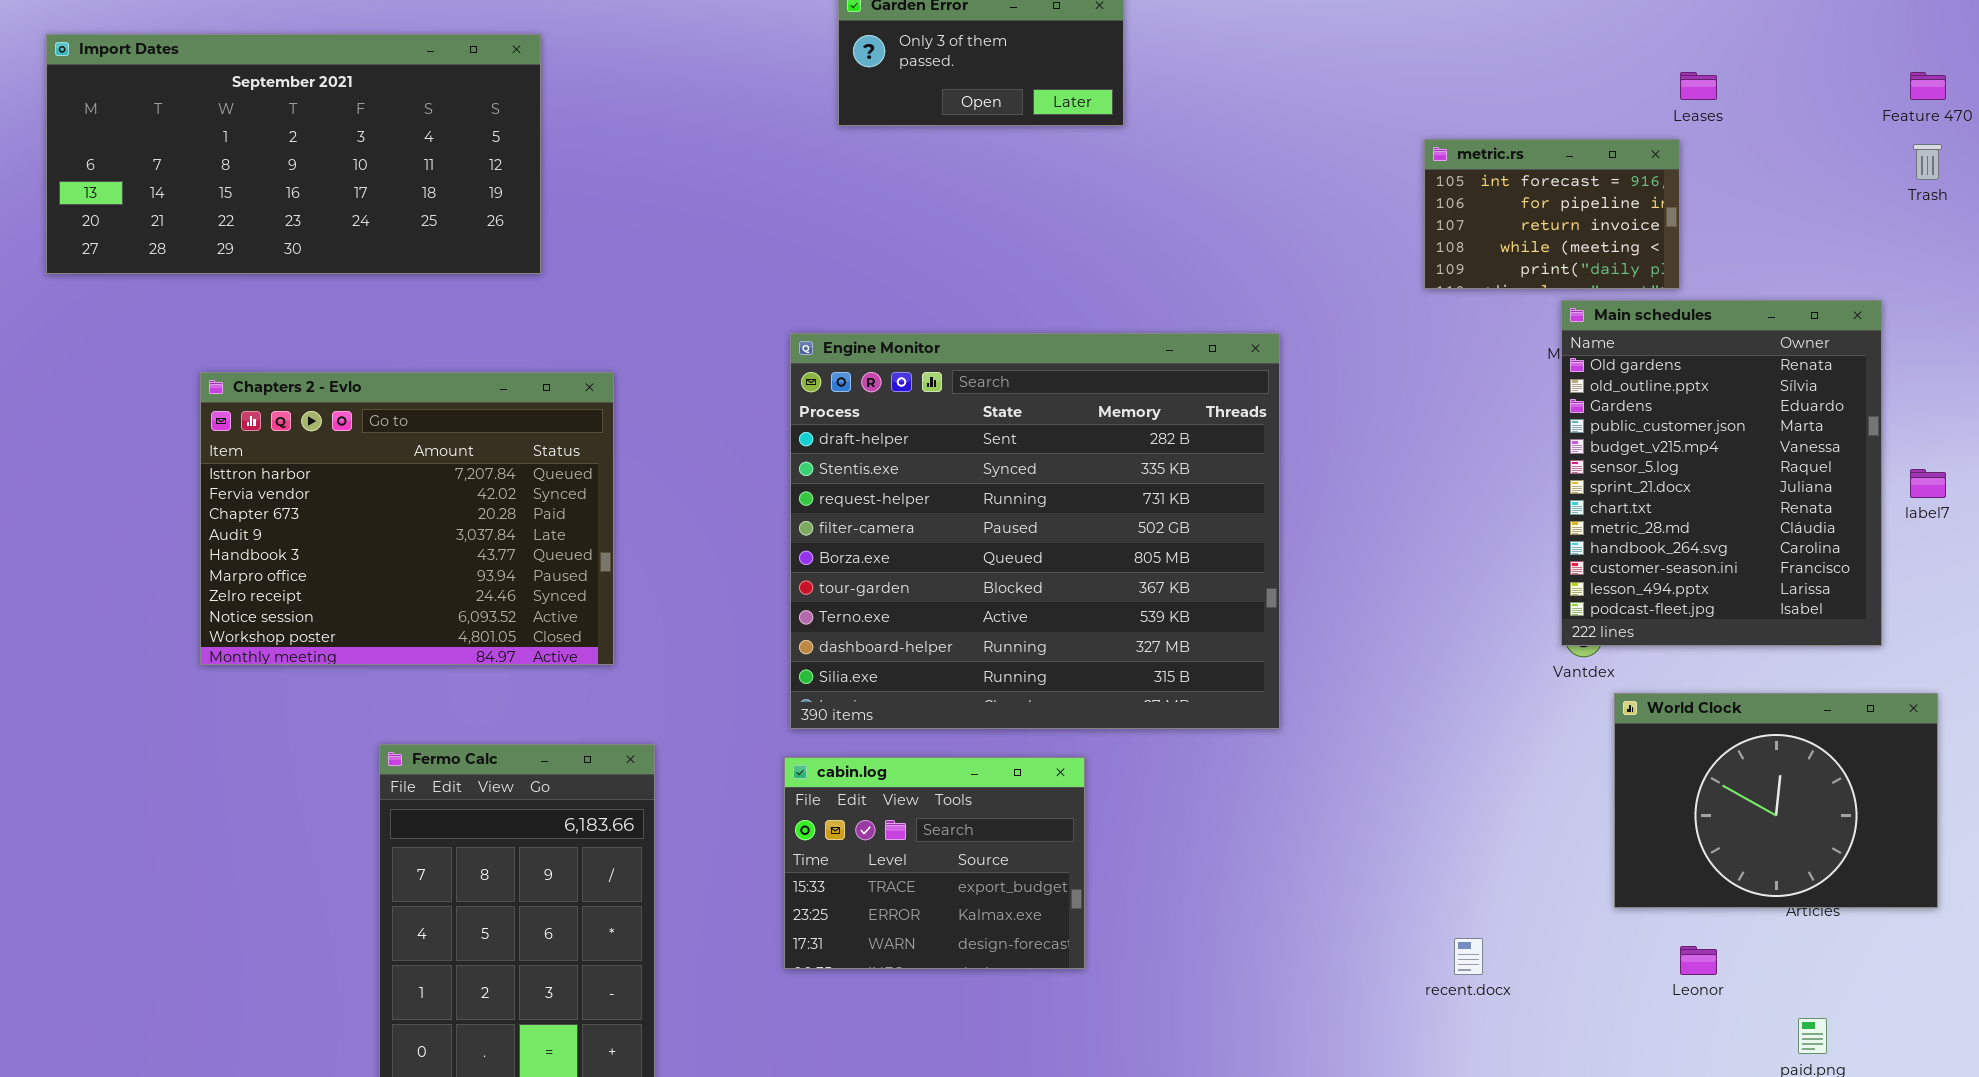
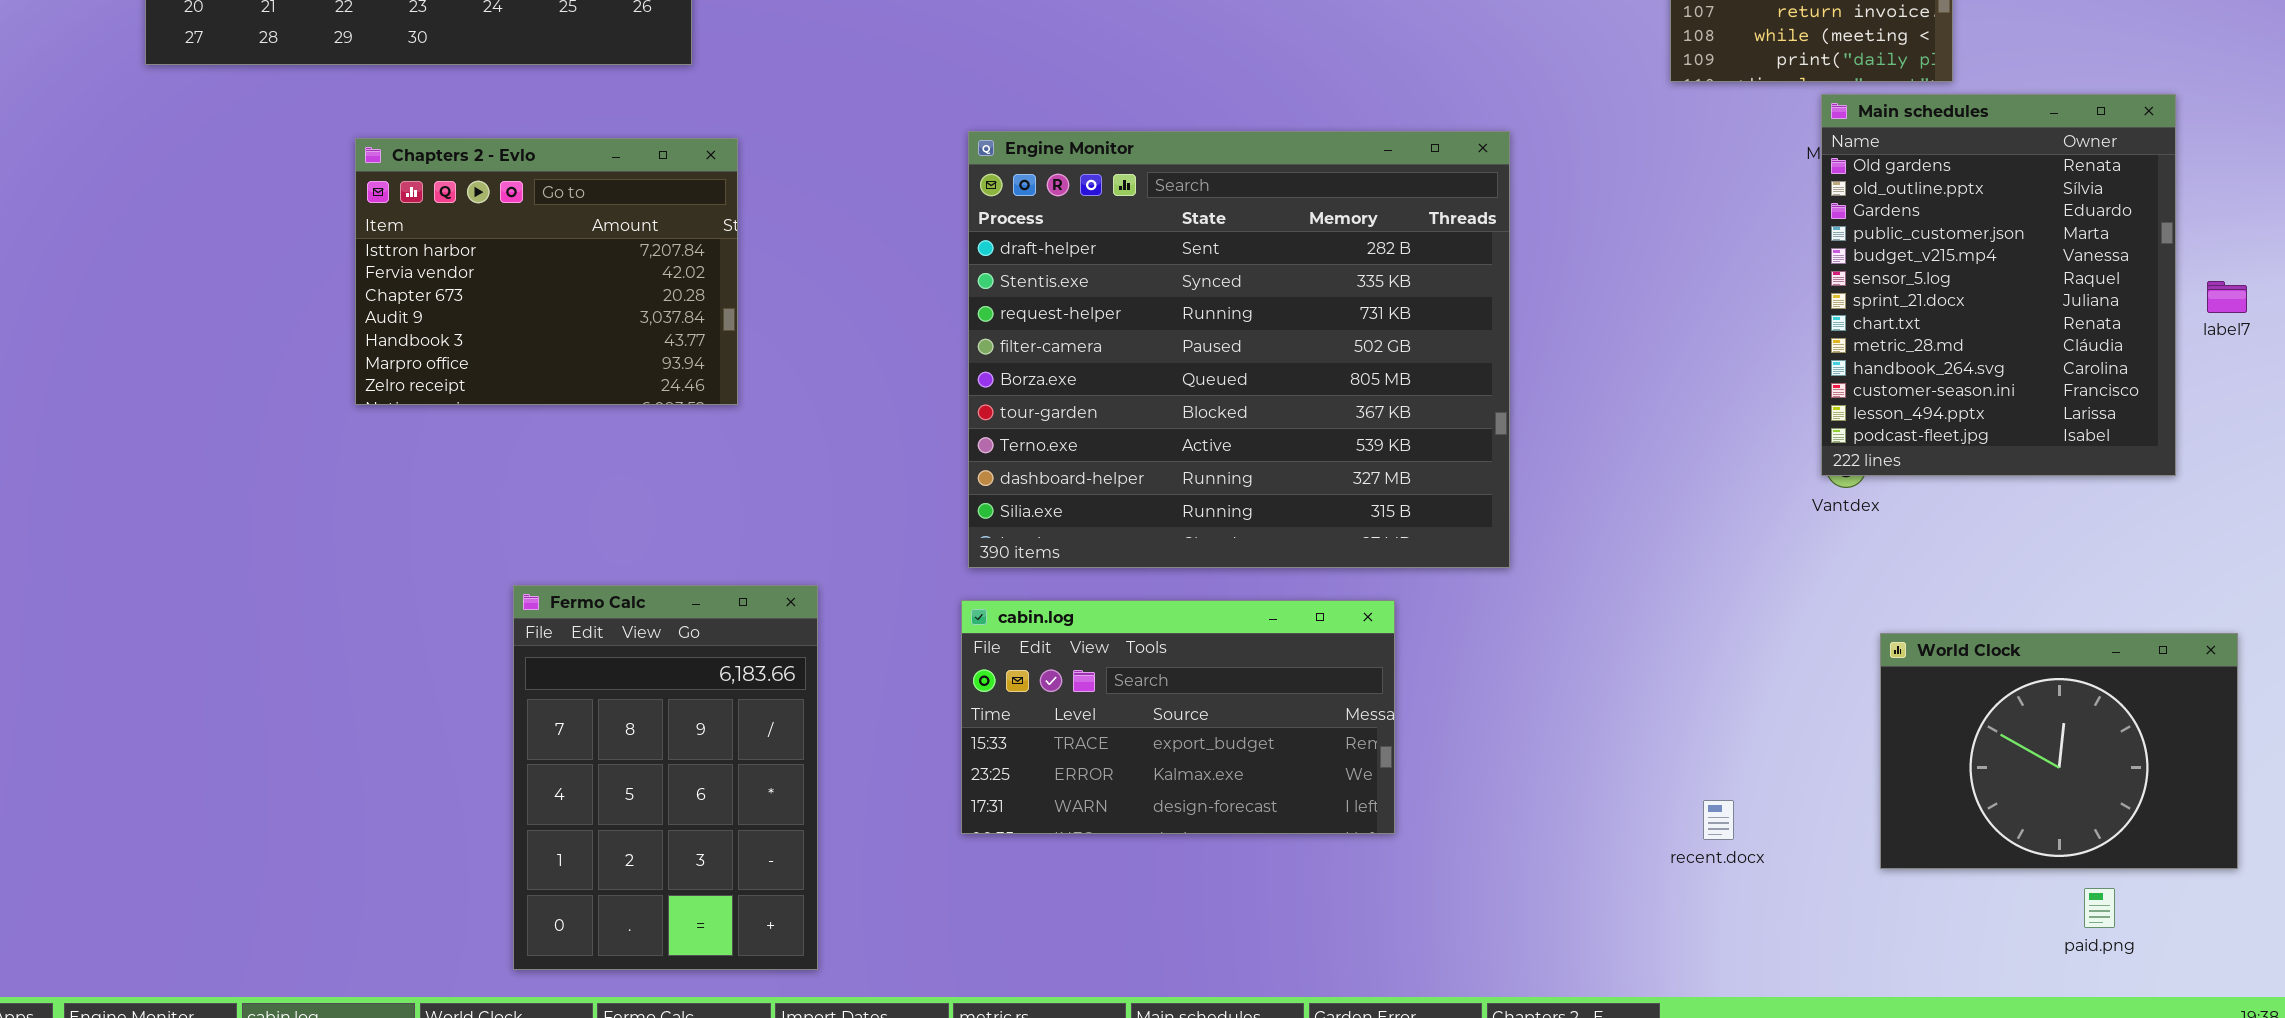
Chapters 2 - Evlo: [200,372,614,665] -> [355,138,738,405], moved, resized
World Clock: [1614,693,1938,908] -> [1880,633,2238,869], moved
cabin.log: [784,757,1085,969] -> [961,600,1395,834], resized

